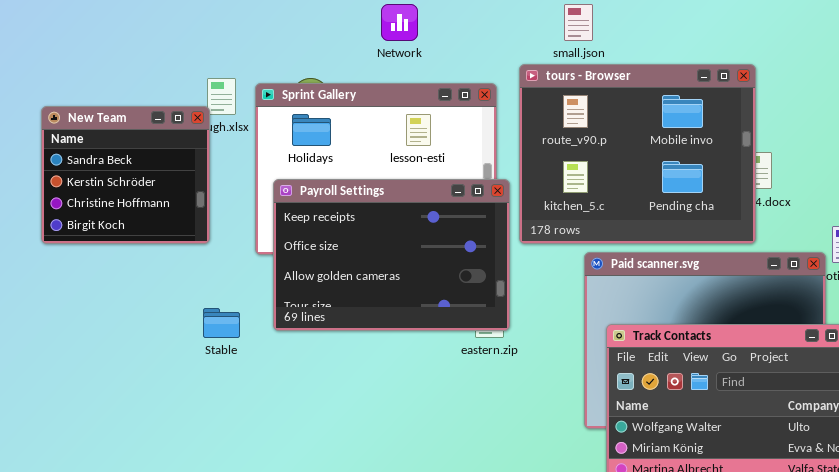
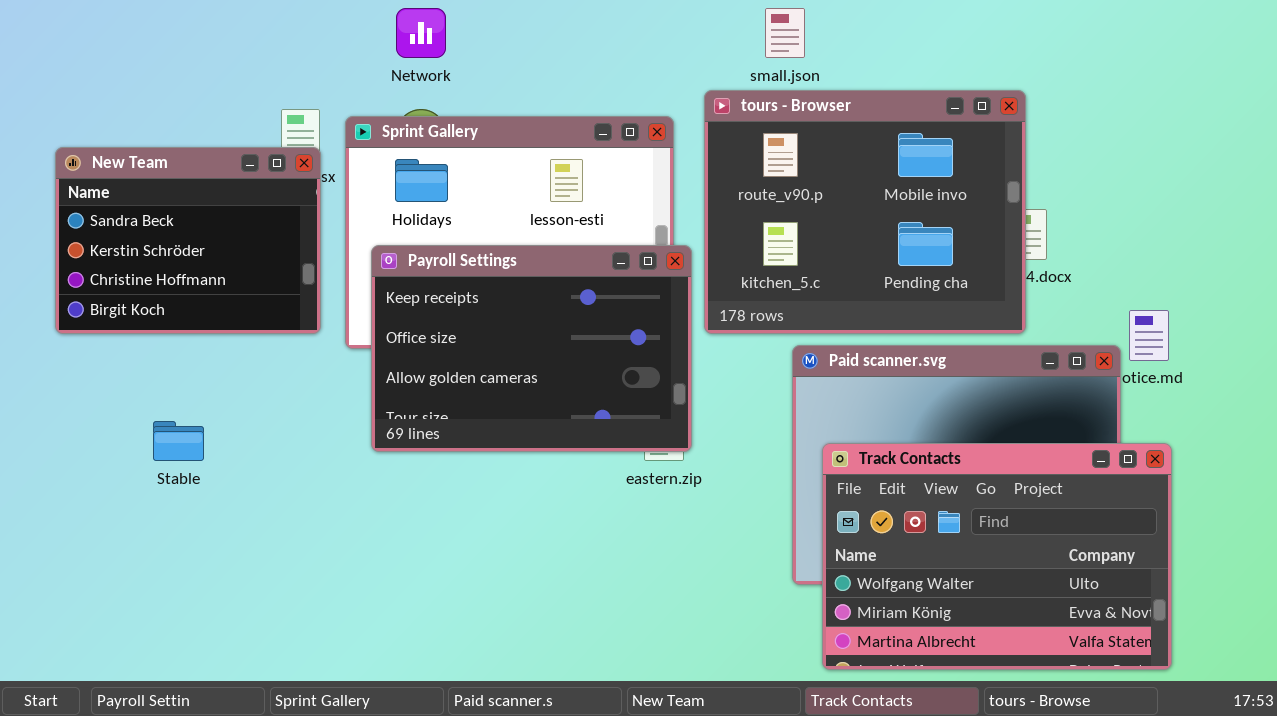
Network: [381,4,418,41] -> [396,8,446,58], moved
New Team: [41,106,210,244] -> [55,147,321,334], resized
Stable: [203,308,240,338] -> [153,421,204,461], moved

